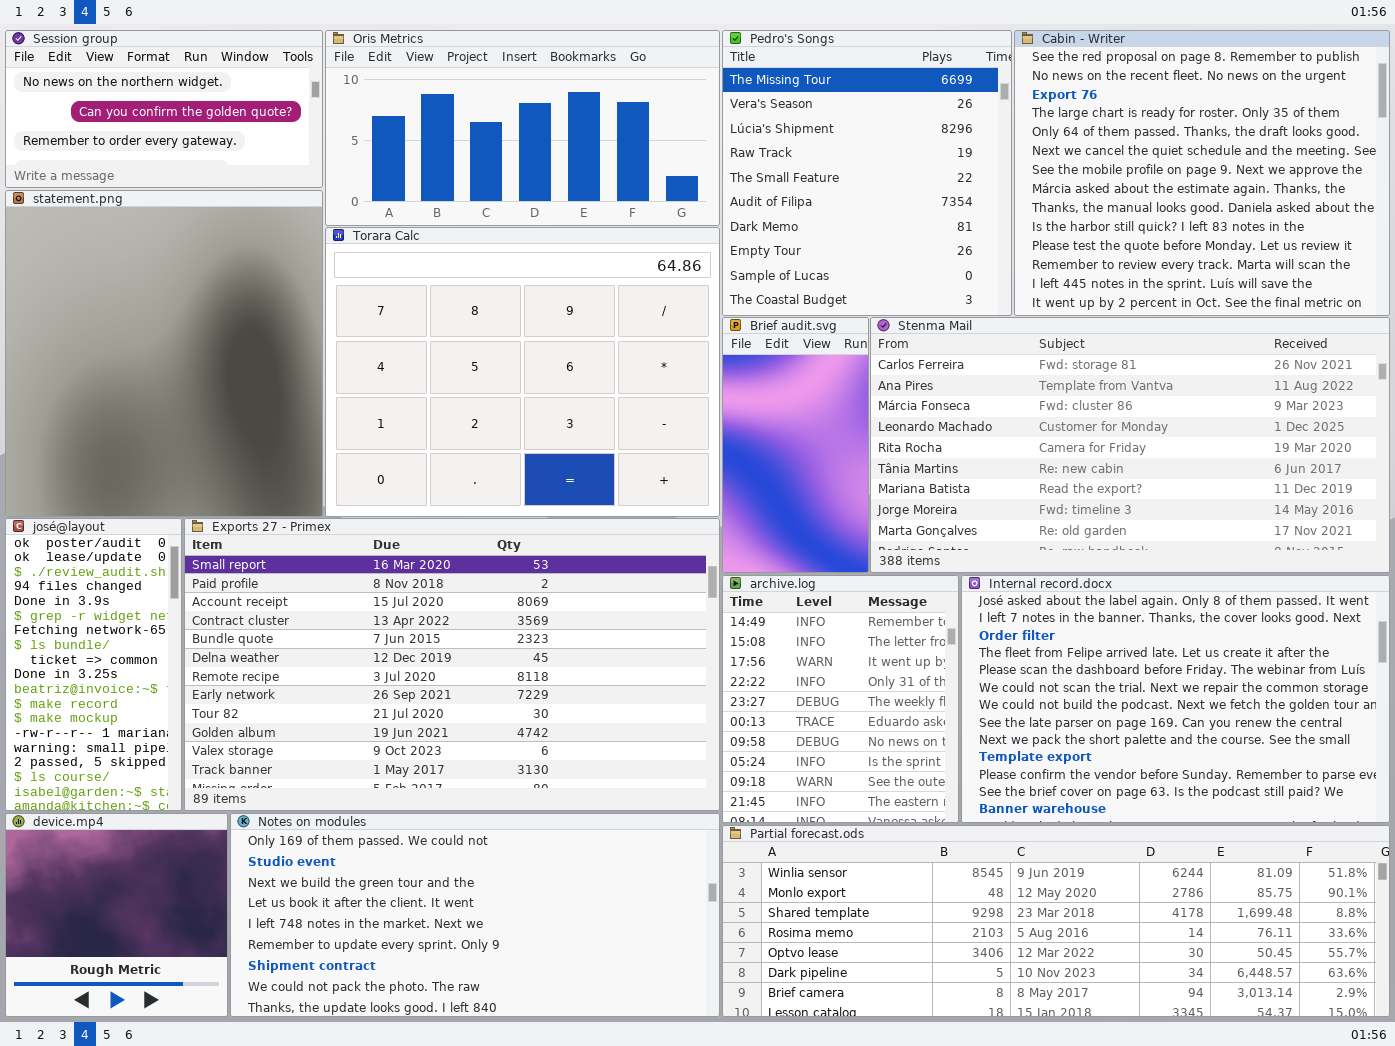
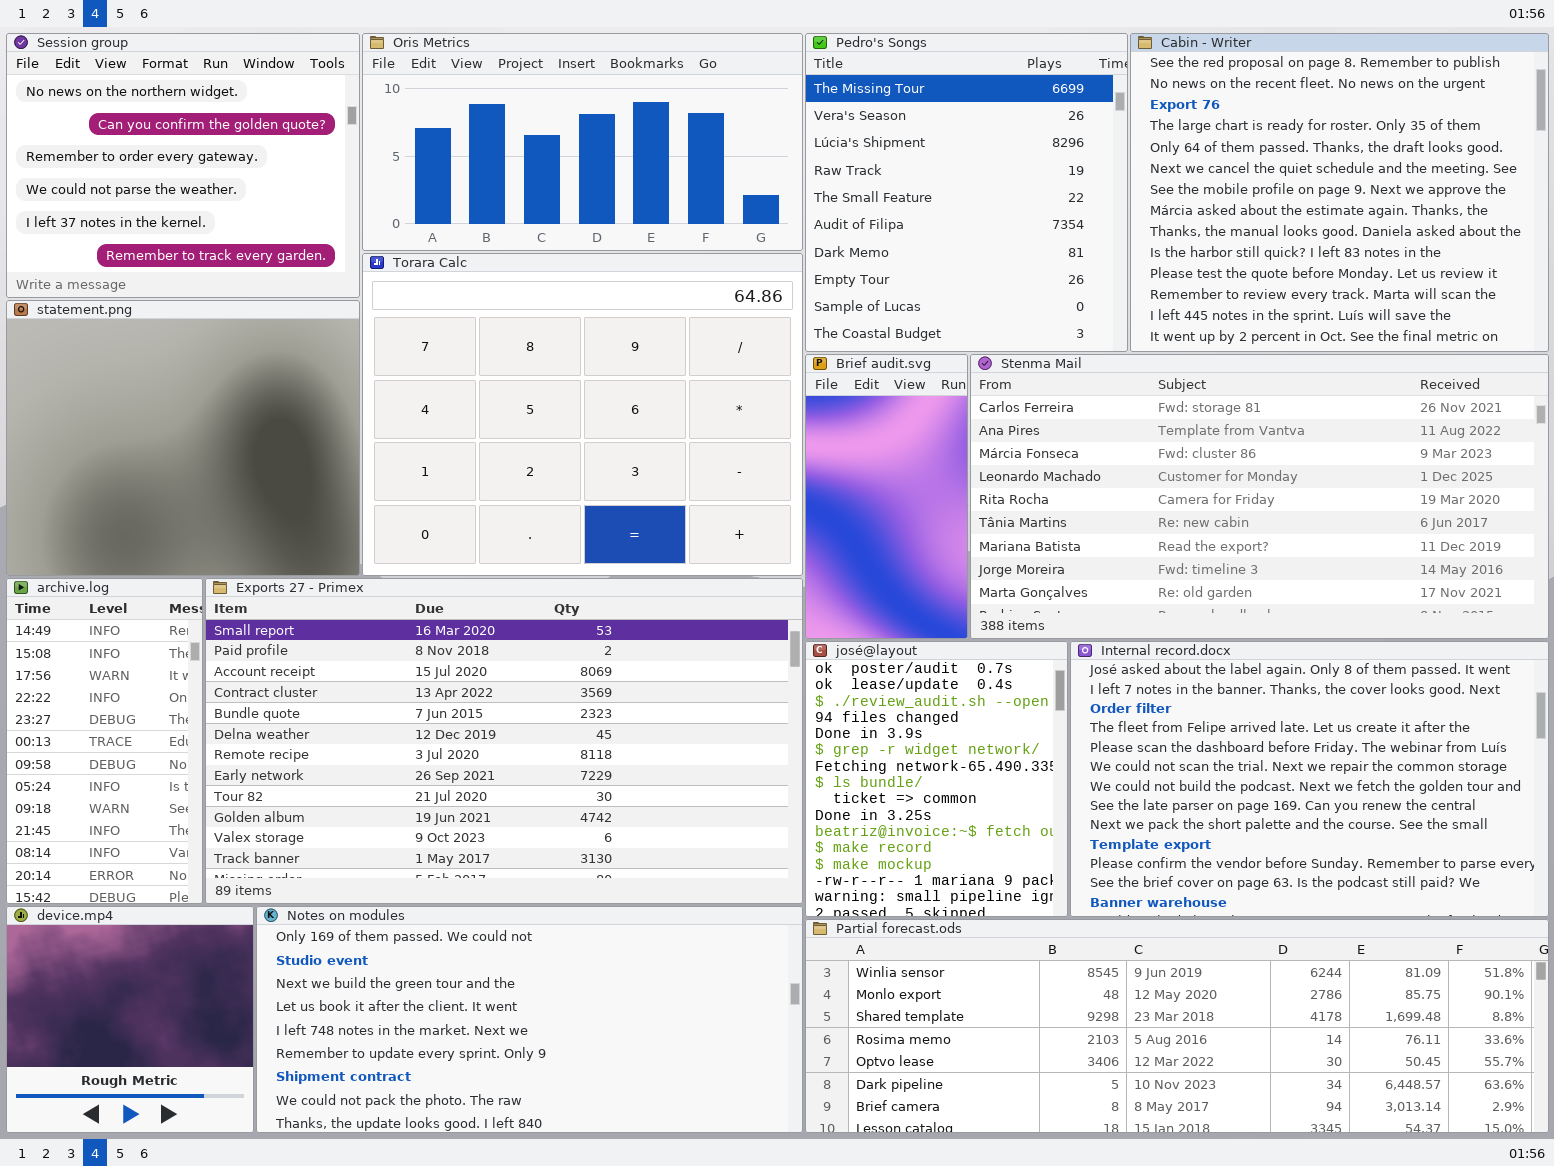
Session group: [5,30,323,188] -> [6,33,360,298], resized
statement.png: [5,190,323,517] -> [6,300,360,576], resized
josé@layout: [5,518,182,811] -> [805,641,1068,917], moved, resized
archive.log: [722,575,959,823] -> [6,578,203,904], moved, resized

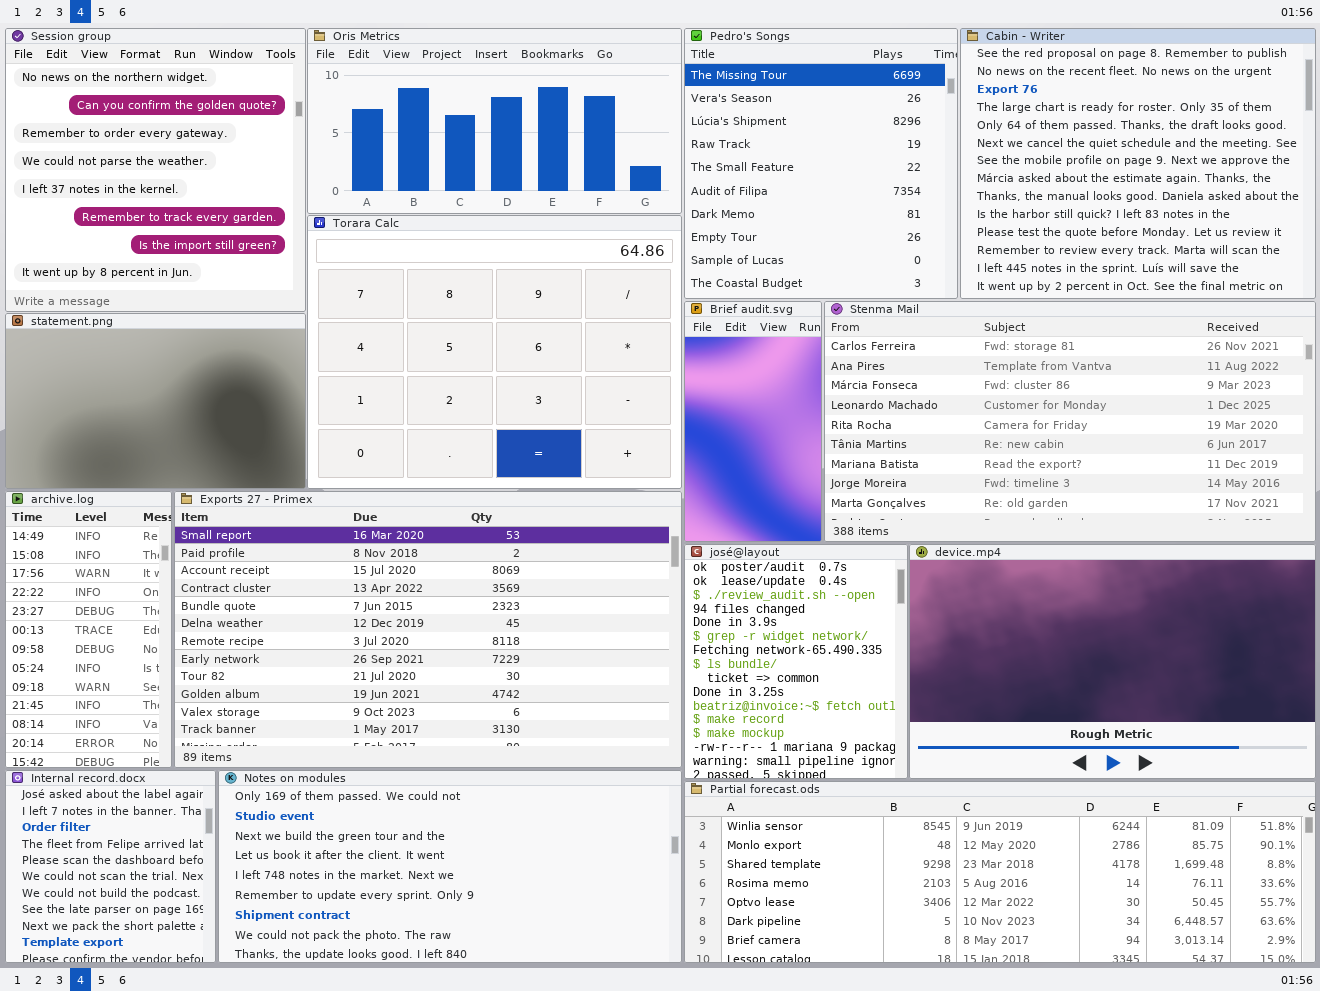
Session group: [6,33,360,298] -> [5,28,306,312], resized
statement.png: [6,300,360,576] -> [5,313,306,489], resized
Internal record.docx: [1070,641,1549,917] -> [5,770,216,963], moved, resized
device.mp4: [6,906,254,1133] -> [909,544,1316,779], moved, resized

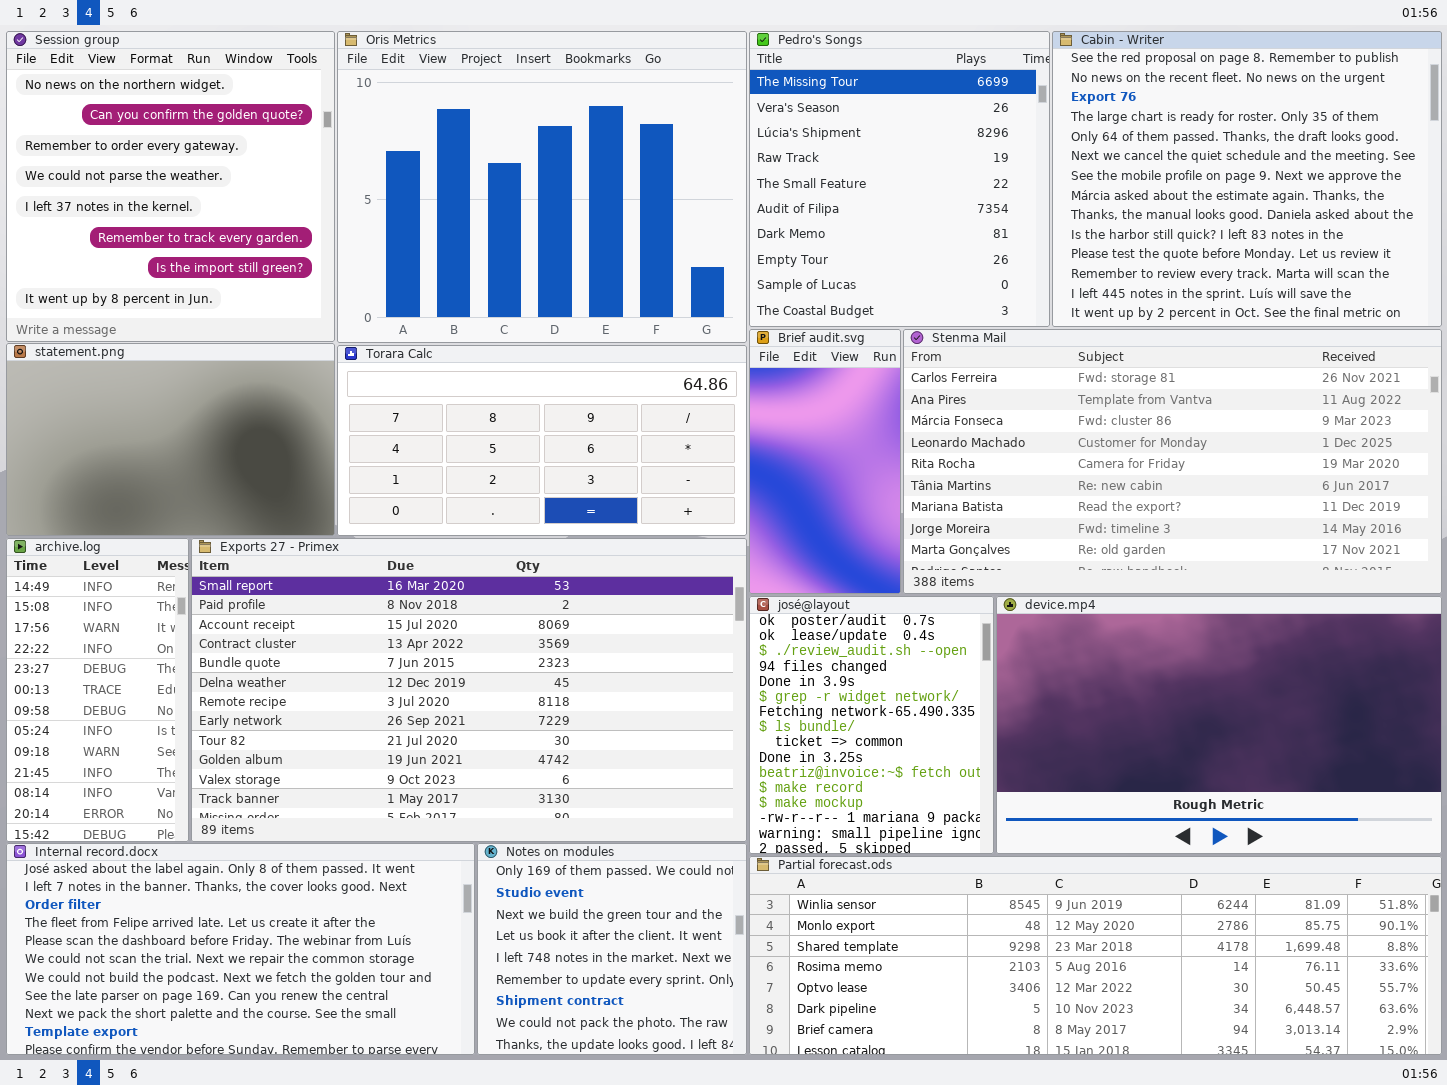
Oris Metrics: [307,28,682,214] -> [337,31,747,343], resized
Torara Calc: [307,215,682,489] -> [337,345,747,536], resized
Internal record.docx: [5,770,216,963] -> [6,843,475,1055], resized
Notes on modules: [218,770,682,963] -> [477,843,747,1055], resized

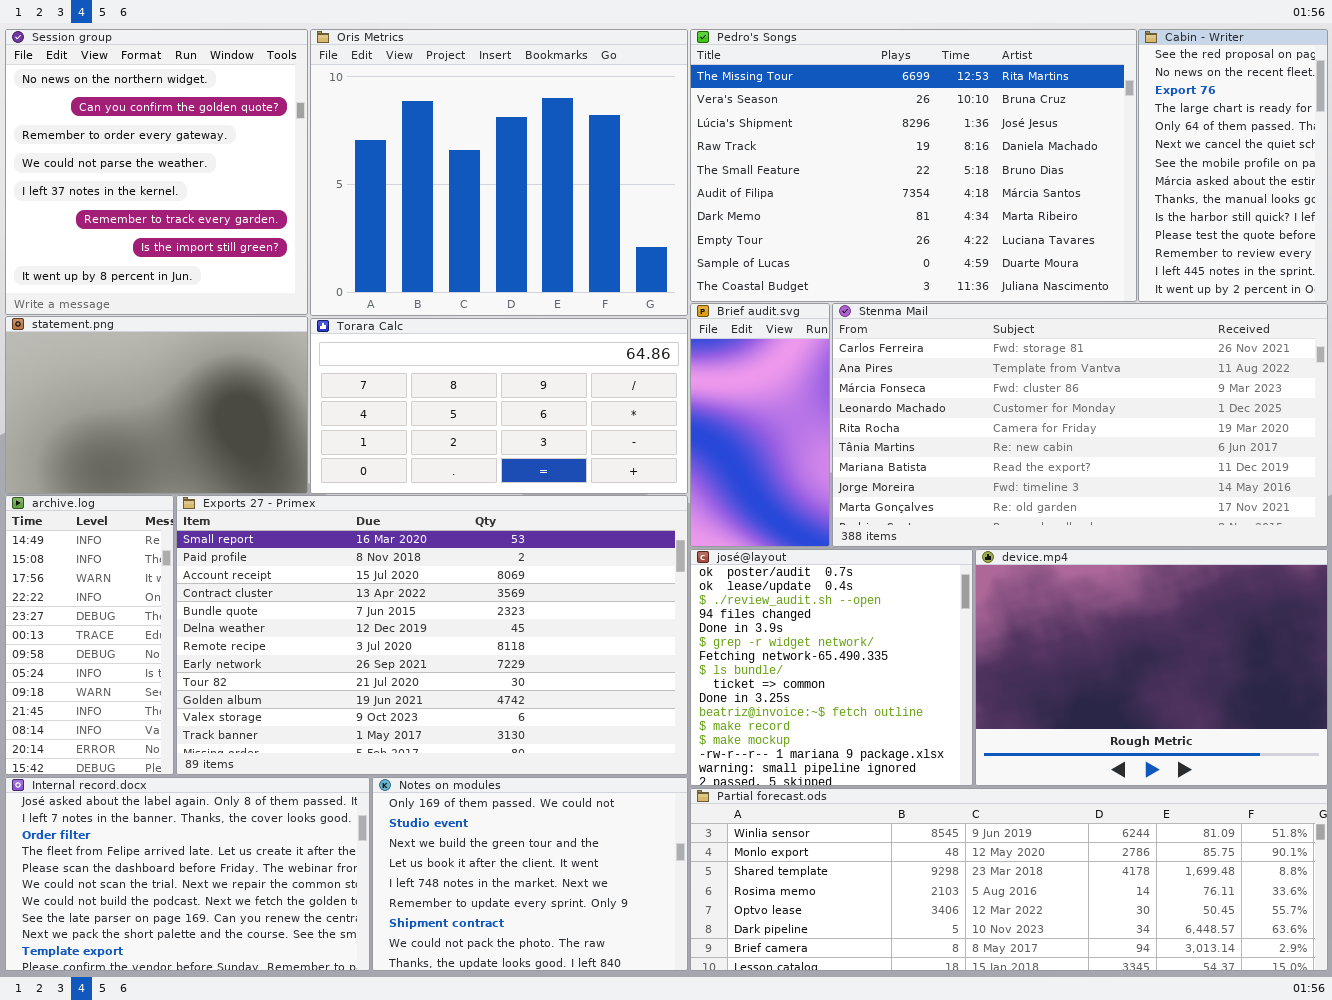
Pedro's Songs: [749,31,1050,327] -> [690,29,1137,302], resized
Cabin - Writer: [1052,31,1442,327] -> [1138,29,1328,302], resized
josé@layout: [749,596,994,854] -> [690,549,973,786], resized
device.mp4: [996,596,1442,854] -> [975,549,1328,786], resized
Internal record.docx: [6,843,475,1055] -> [5,777,370,971], resized
Notes on modules: [477,843,747,1055] -> [372,777,688,971], resized

